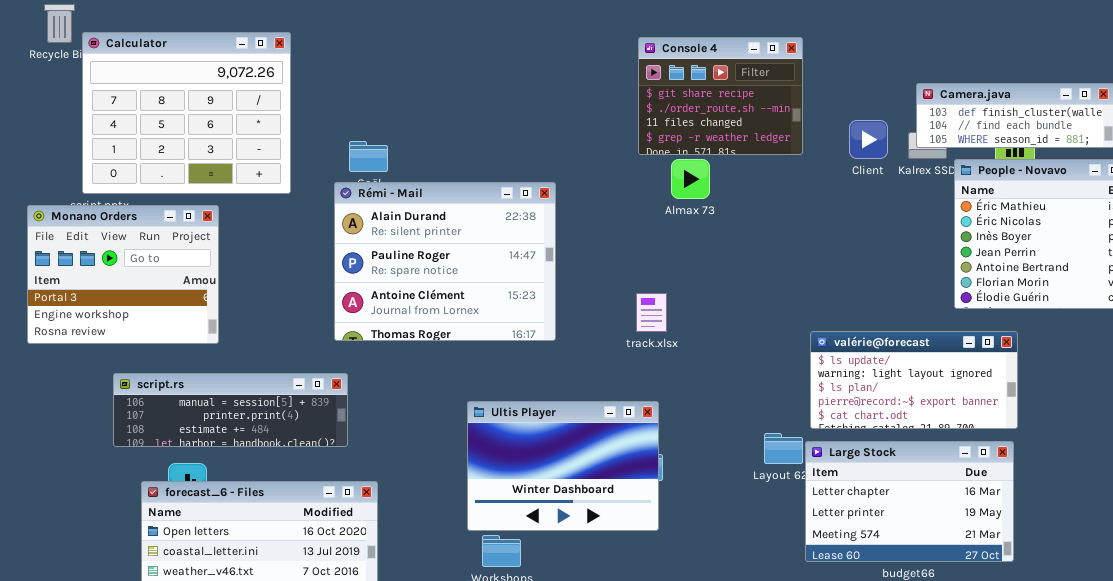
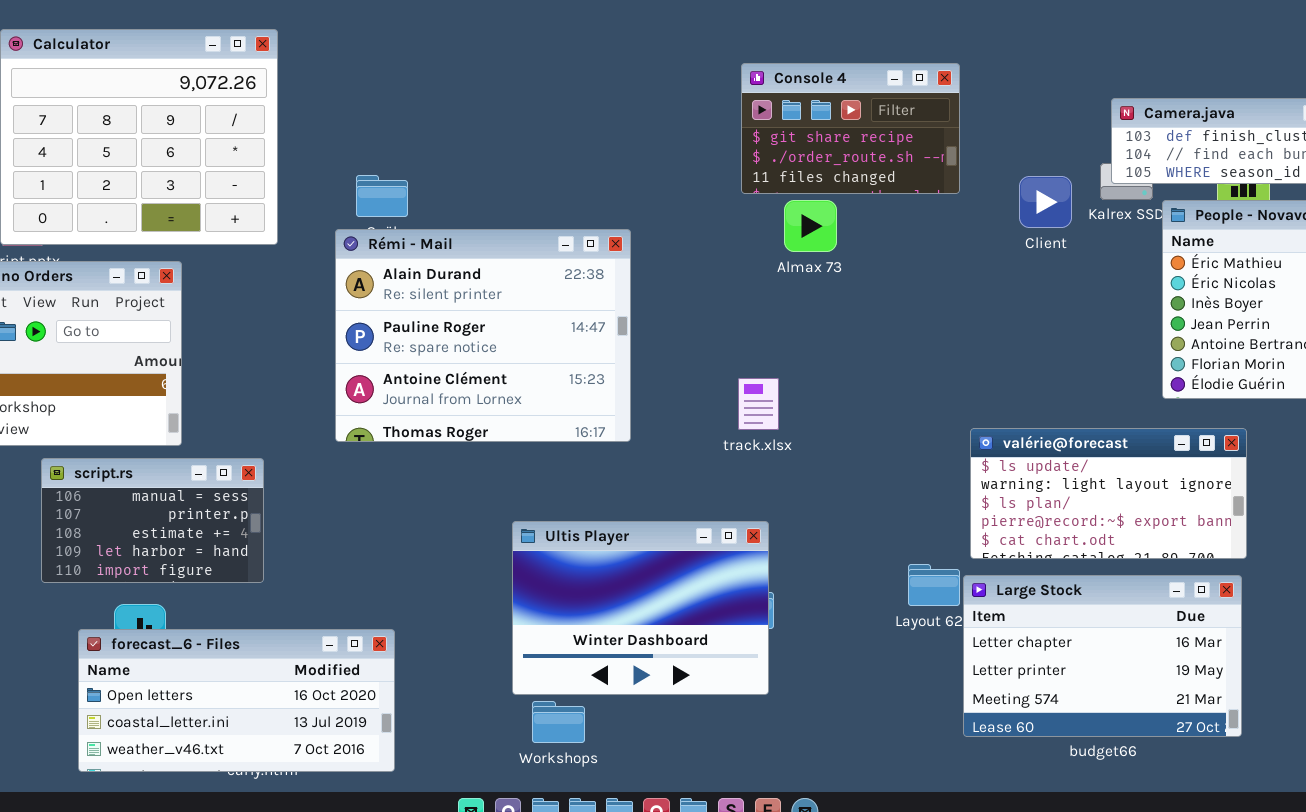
Console 4: [638,37,803,155] -> [741,63,960,194], resized
Client: [849,120,888,159] -> [1019,176,1072,228], moved
script.rs: [113,373,348,447] -> [41,458,264,583], resized

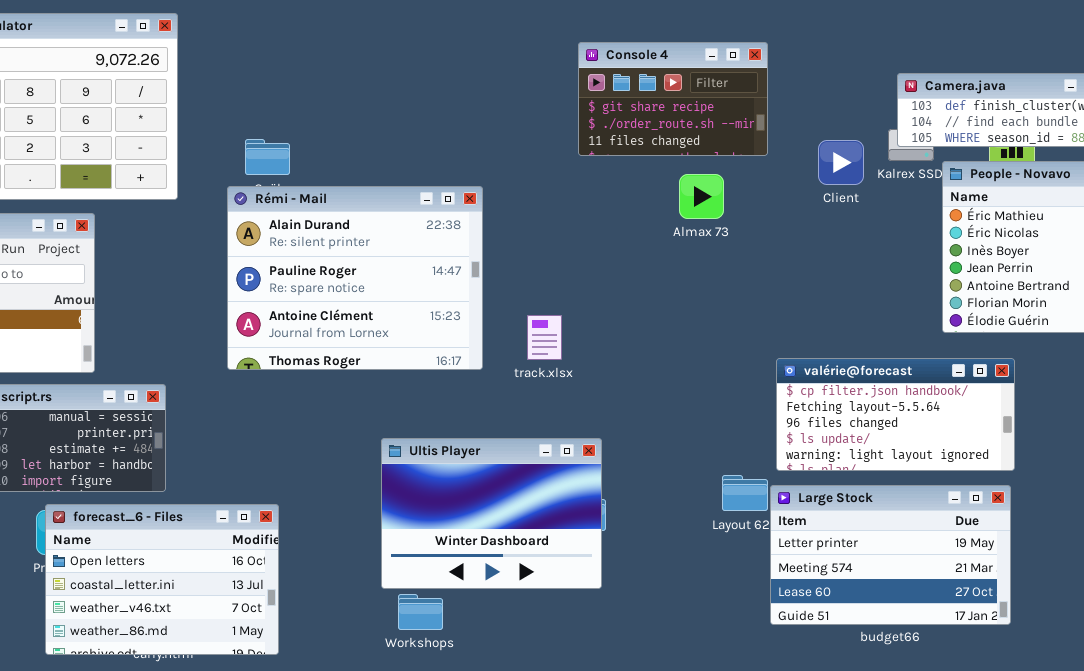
Almax 73: [784,200,837,252] -> [679,174,724,219], moved
track.xlsx: [738,378,779,430] -> [527,315,562,360], moved
valérie@forecast: [970,428,1247,559] -> [776,358,1015,471], scrolled up 3 rows
Large Stock: [963,575,1242,737] -> [770,485,1011,625], scrolled down 1 row
forecast_6 - Files: [78,629,395,772] -> [45,504,279,655], resized

